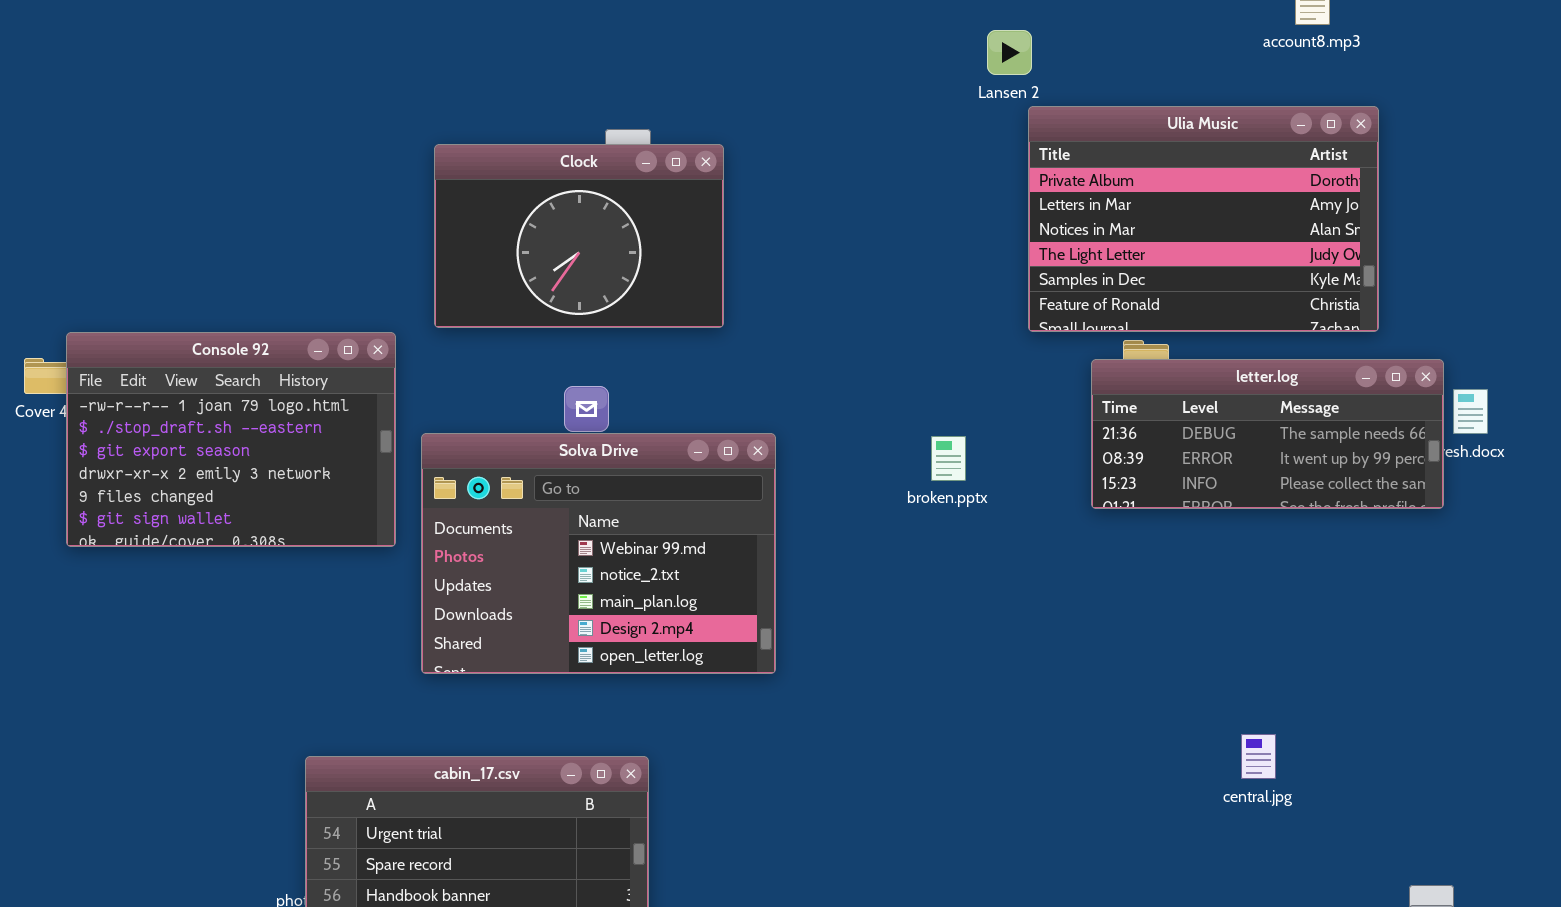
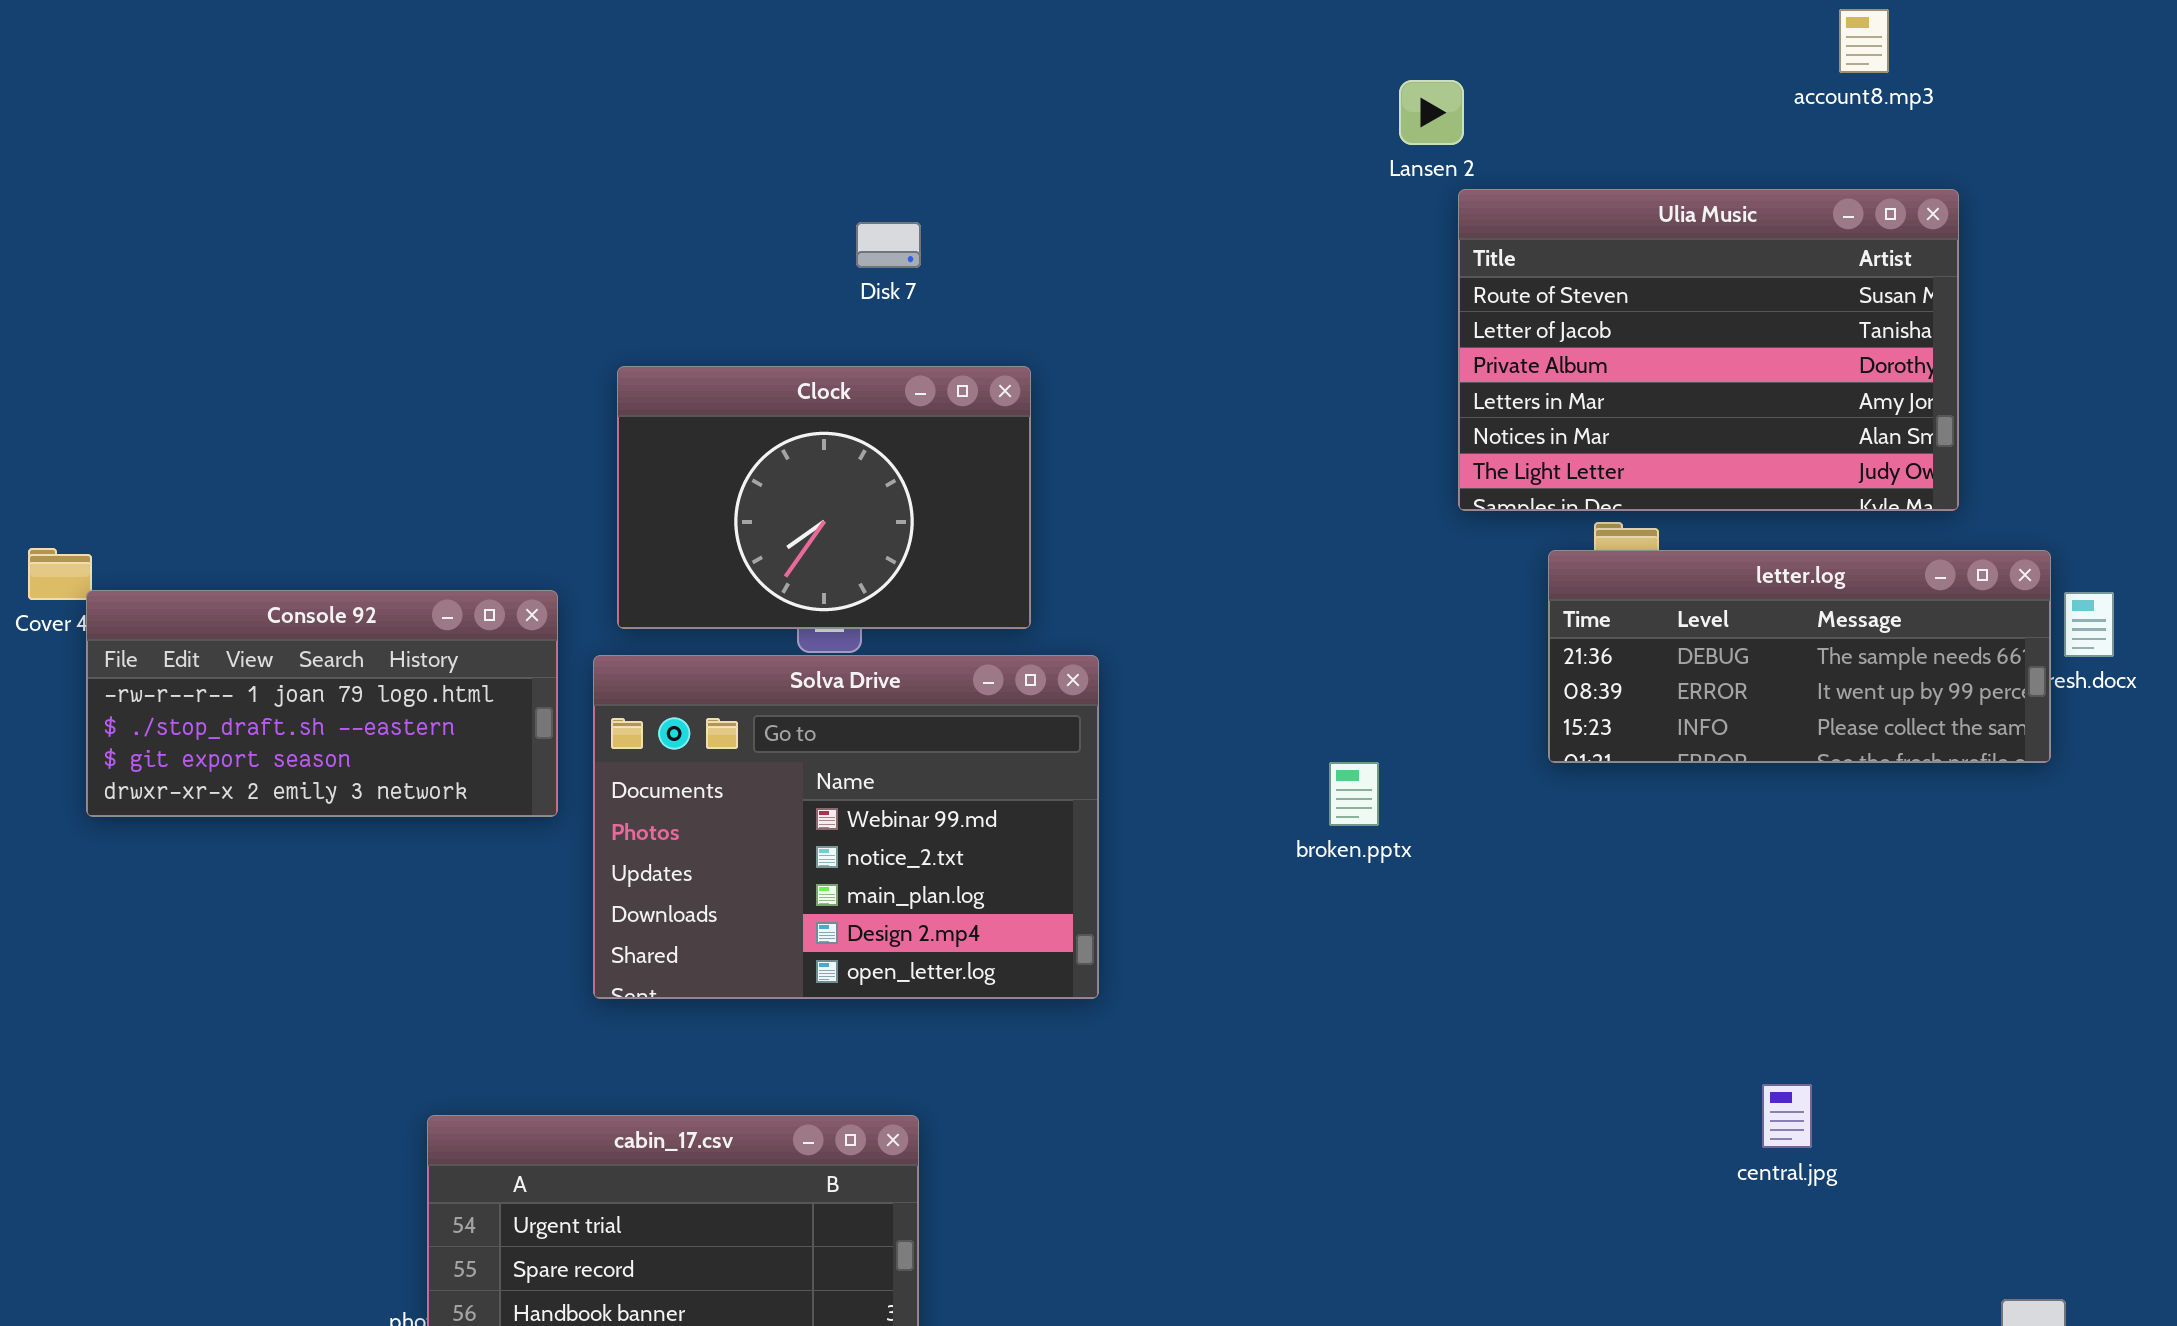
Ulia Music: [1028,106,1379,332] -> [1458,189,1959,511], scrolled up 2 rows
Clock: [434,144,724,328] -> [617,366,1031,629], moved
Console 92: [66,332,396,547] -> [86,590,558,817], resized
broken.pptx: [931,436,966,481] -> [1329,762,1379,826], moved

